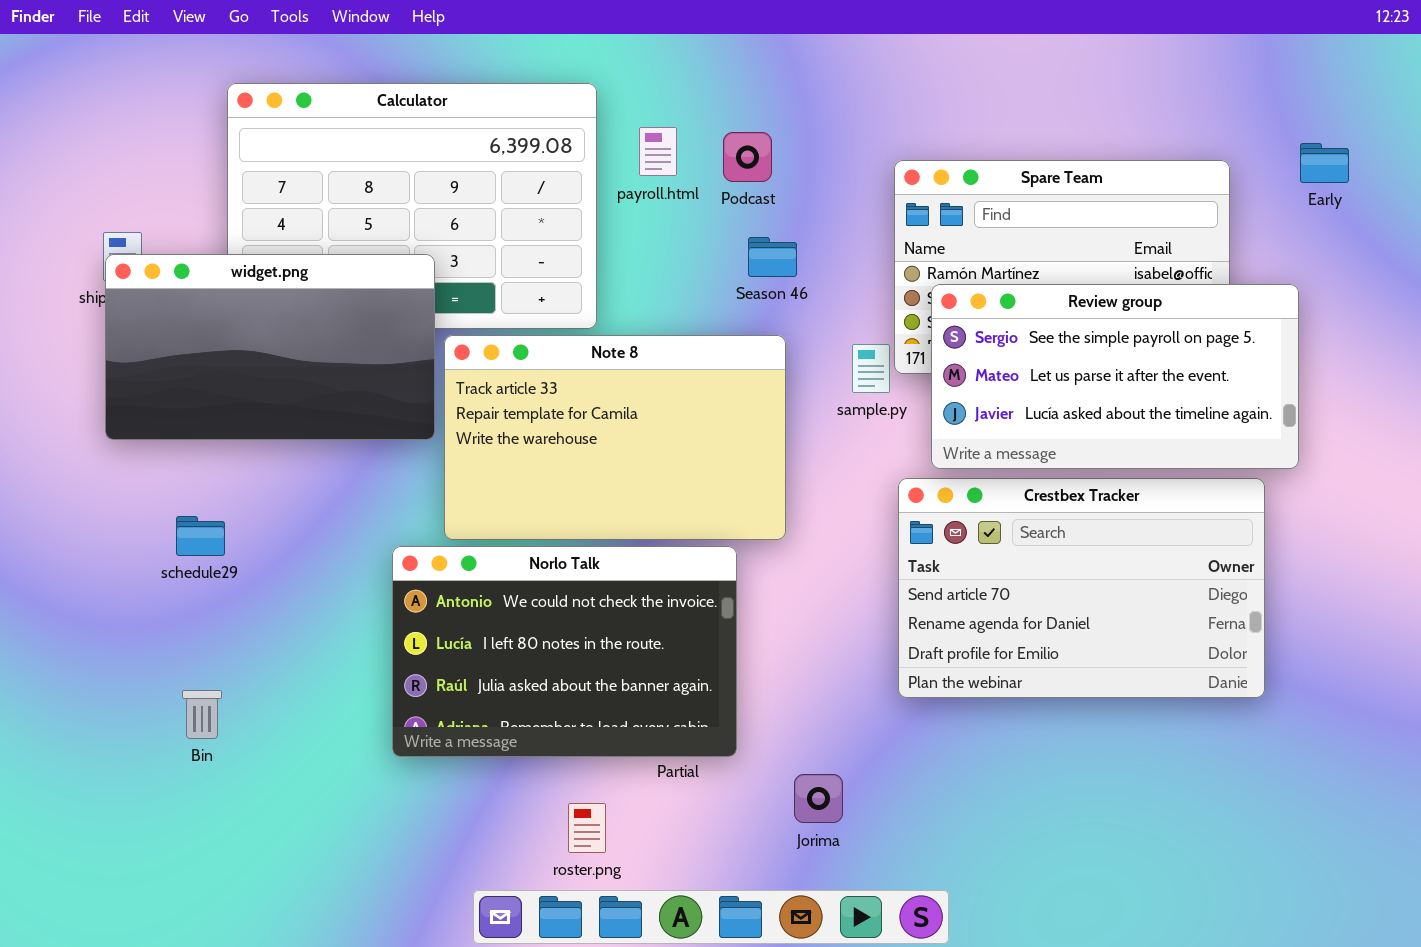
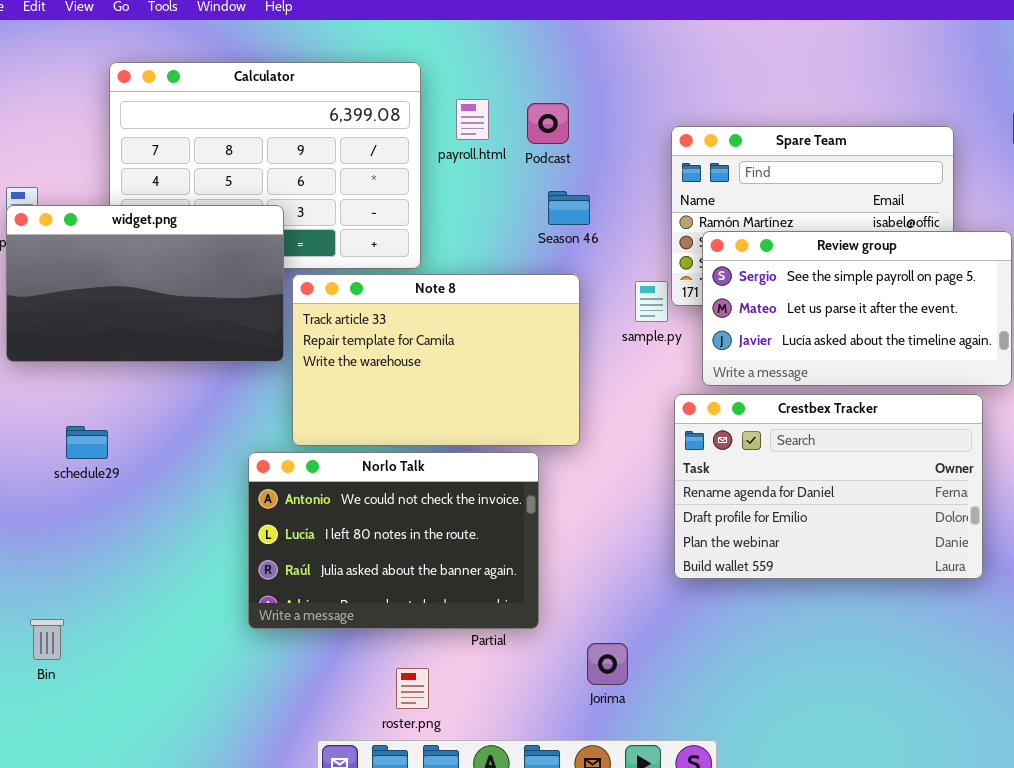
Crestbex Tracker: [898,478,1265,698] -> [674,394,983,579], scrolled down 1 row
Bin: [182,690,222,739] -> [30,619,64,660], moved

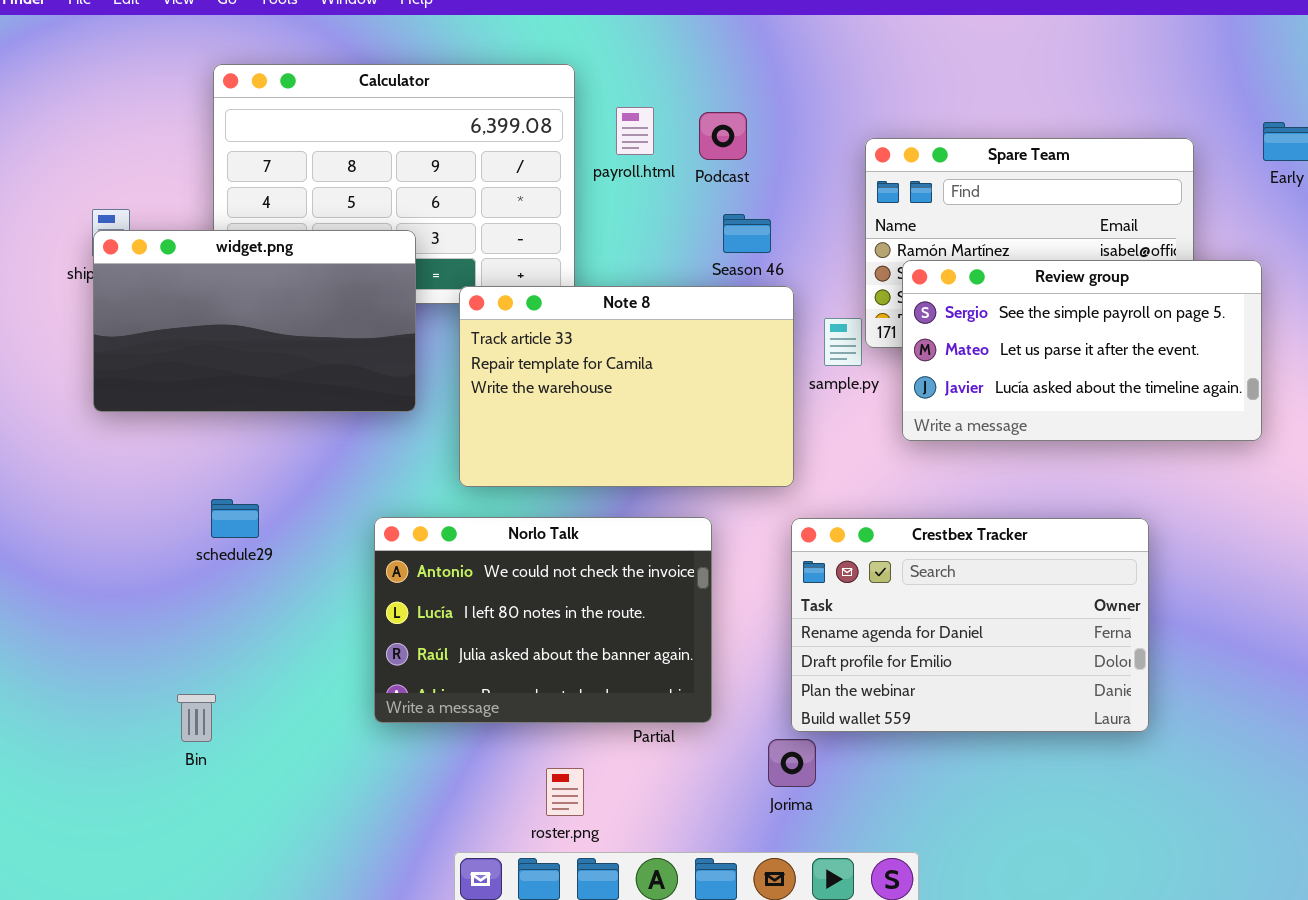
Note 8: [292,274,580,446] -> [459,286,794,487], moved
Crestbex Tracker: [674,394,983,579] -> [791,518,1149,732], moved
schedule29: [66,426,108,459] -> [211,499,259,538], moved
Bin: [30,619,64,660] -> [177,694,216,742], moved

